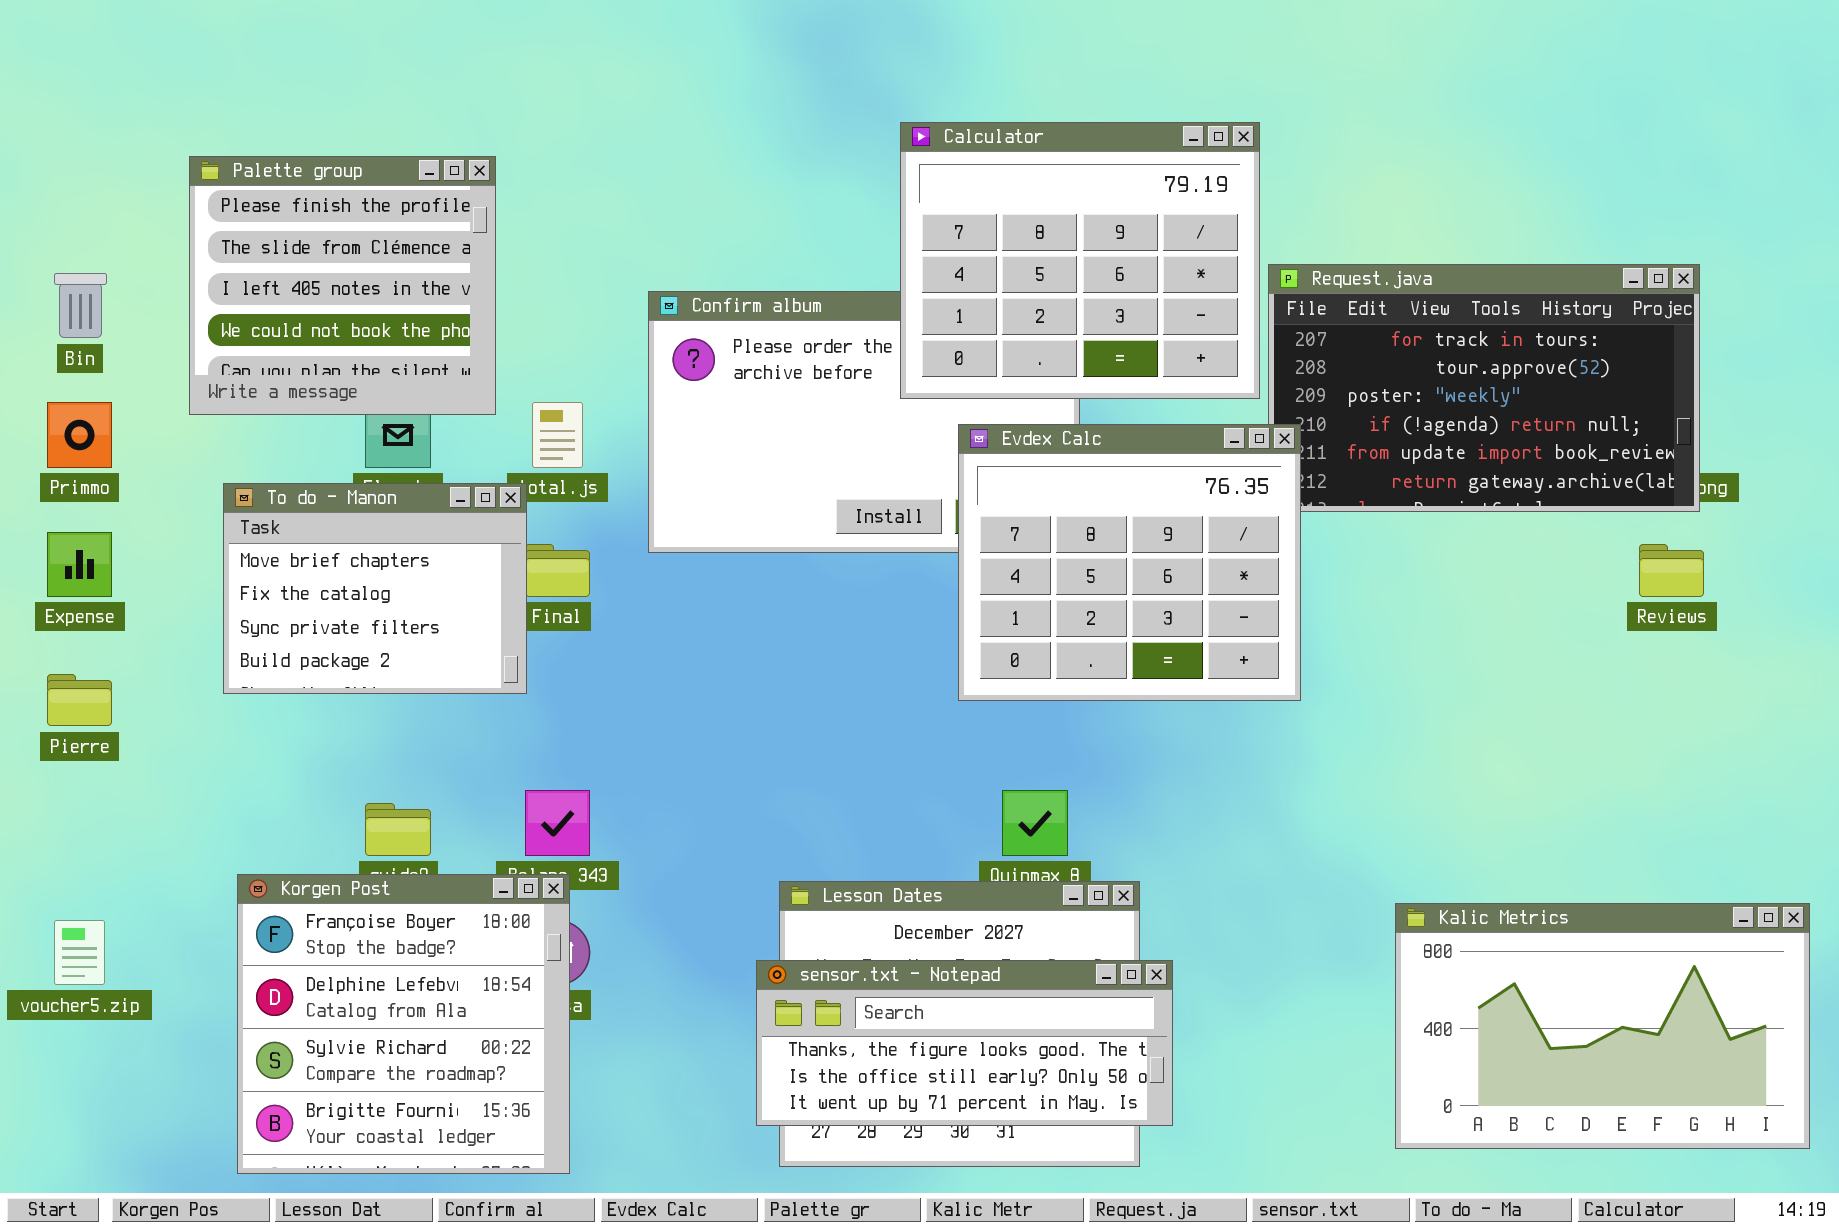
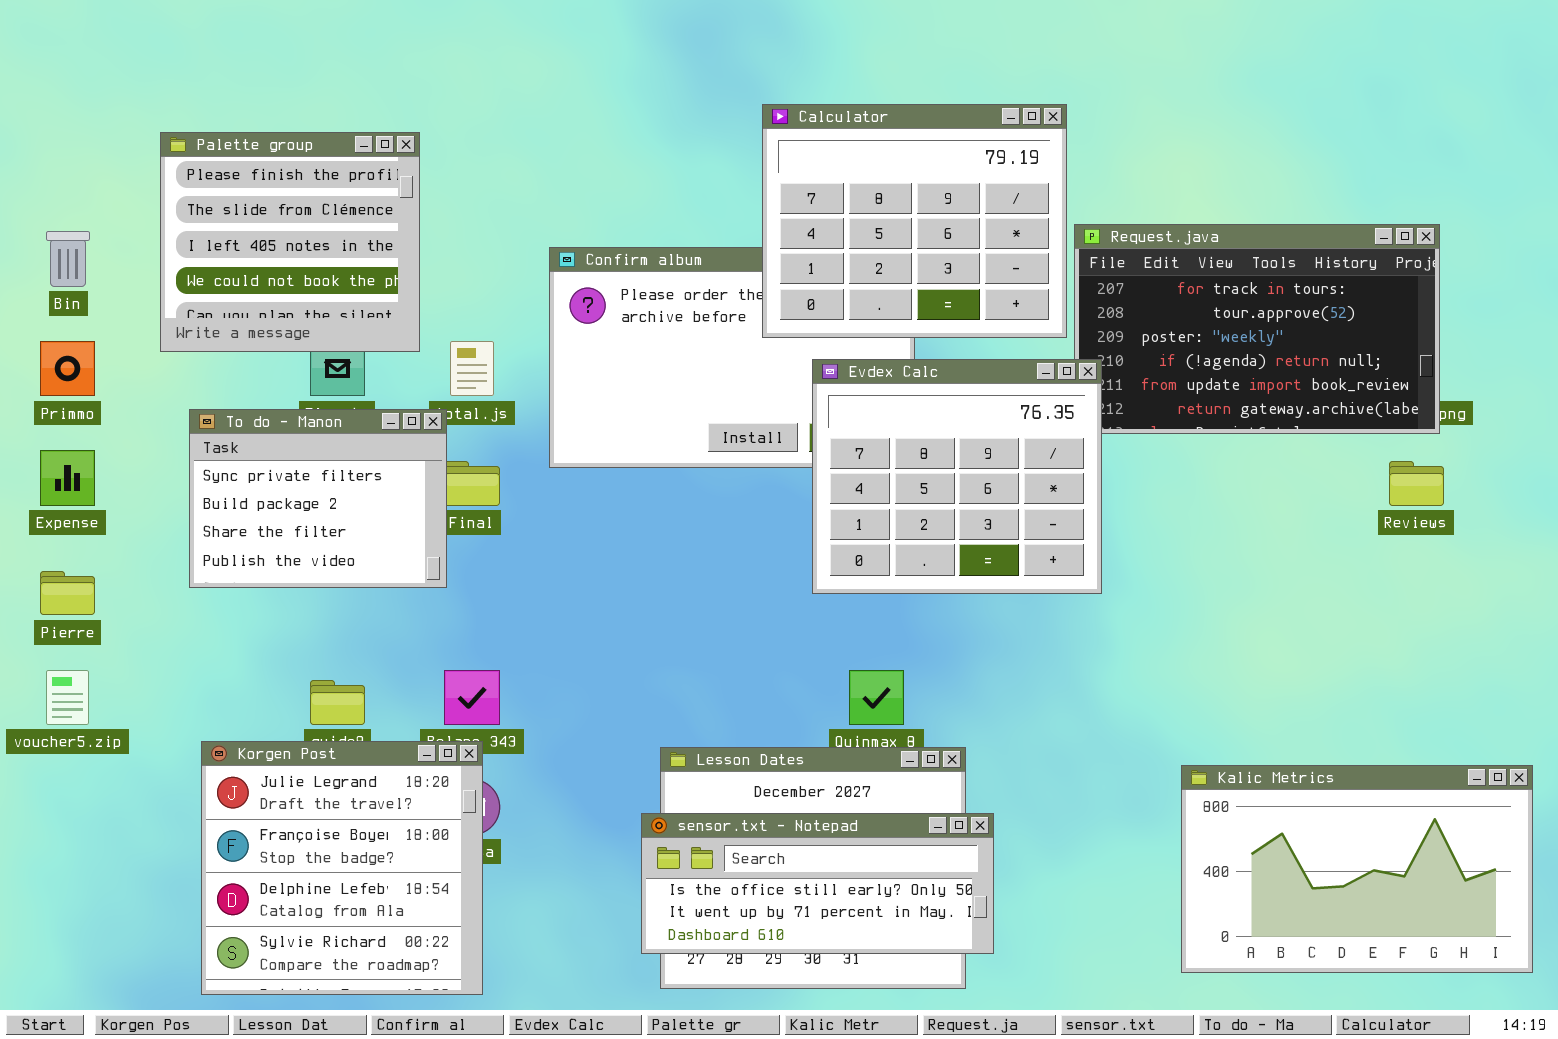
To do - Manon: [223,483,527,694] -> [189,409,447,588], scrolled down 2 rows
Korgen Post: [237,874,570,1174] -> [201,741,483,995], scrolled up 1 row
voucher5.zip: [54,920,105,985] -> [46,670,89,725], moved
sensor.txt - Notepad: [756,960,1173,1126] -> [641,813,994,954], scrolled down 1 row

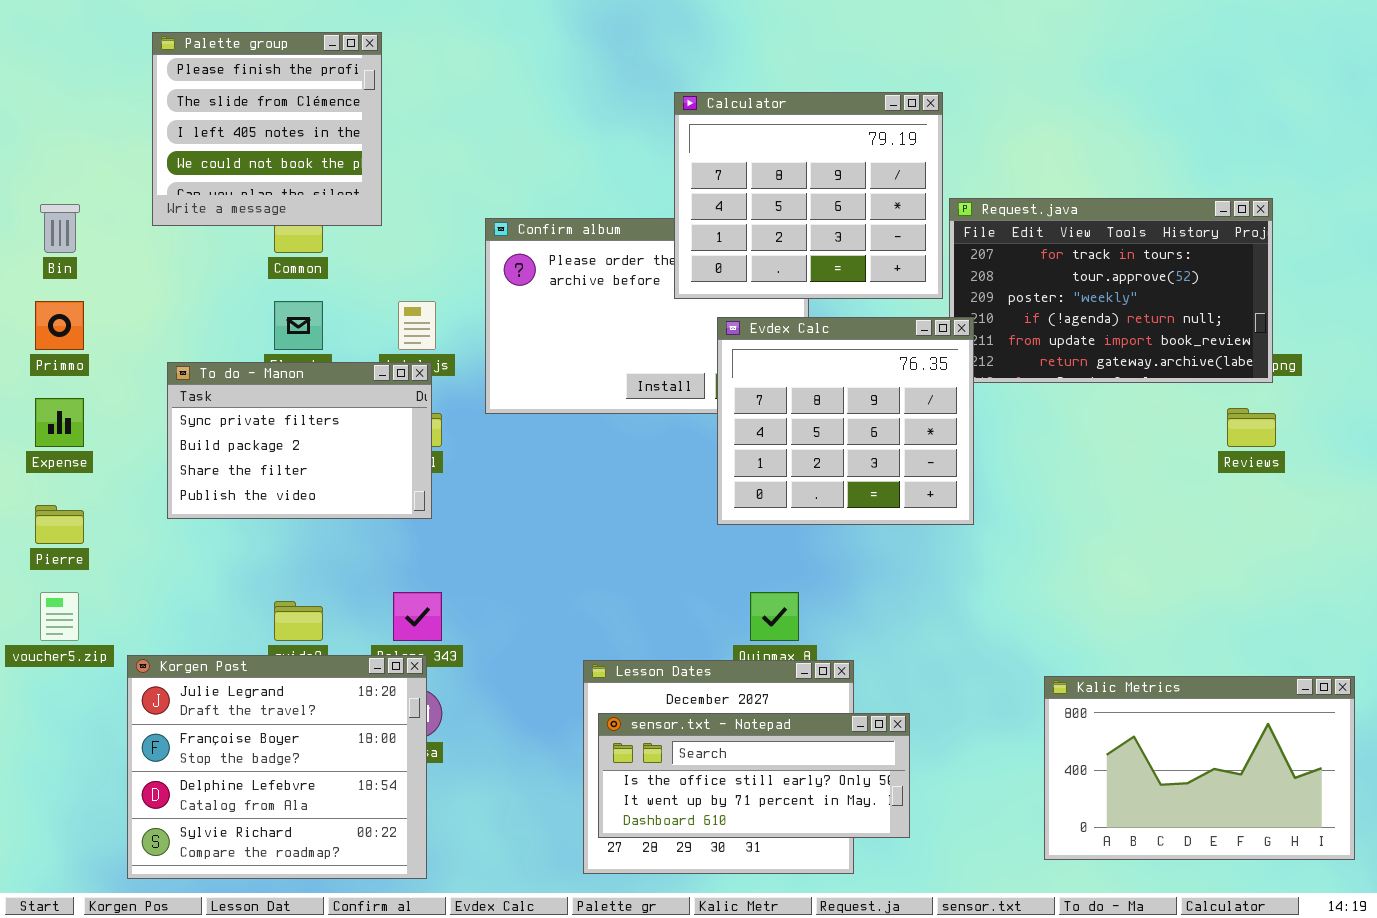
Palette group: [160,132,420,352] -> [152,32,382,226], moved
To do - Manon: [189,409,447,588] -> [167,362,432,519], resized
Korgen Post: [201,741,483,995] -> [127,655,427,879], resized
sensor.txt - Notepad: [641,813,994,954] -> [598,713,910,838], moved

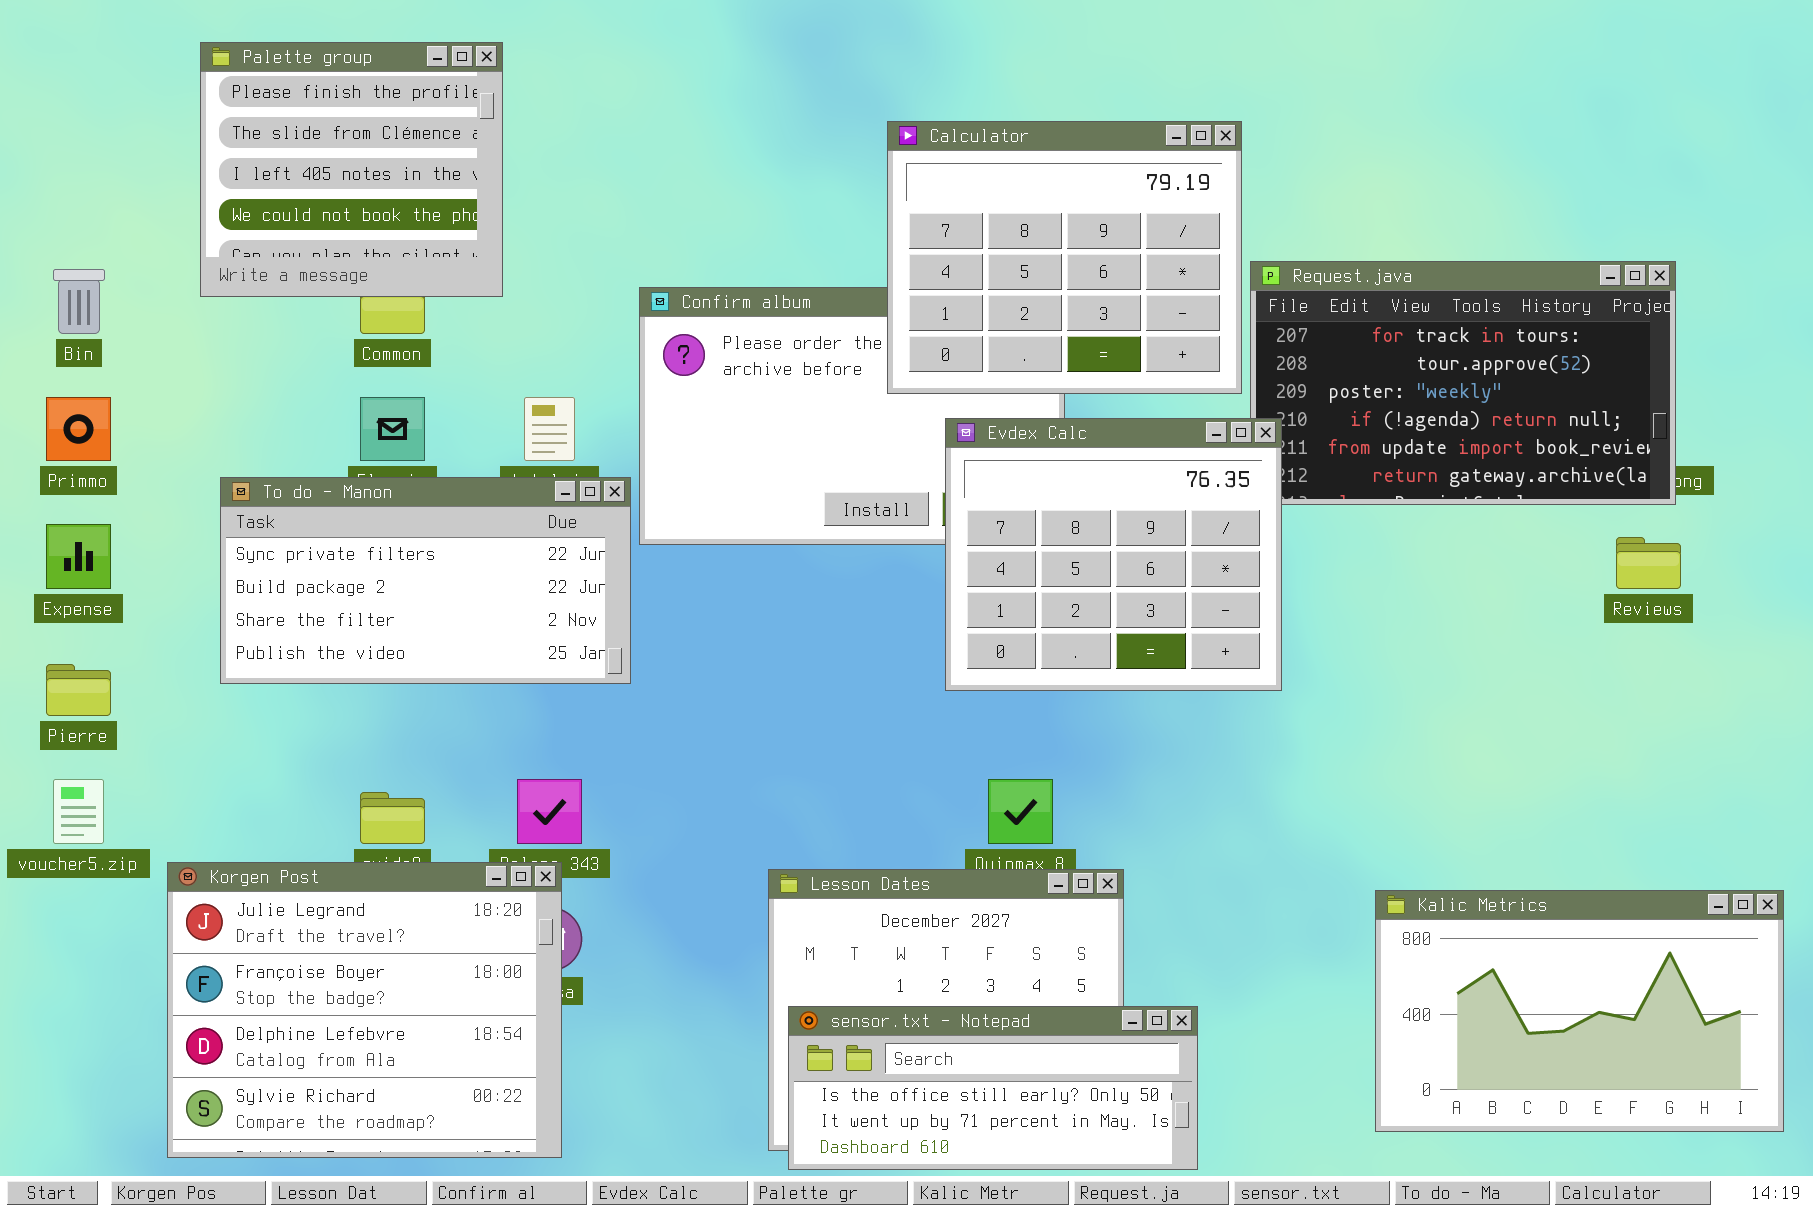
To do - Manon: [167,362,432,519] -> [220,477,631,684], resized
sensor.txt - Notepad: [598,713,910,838] -> [788,1006,1198,1170], moved

